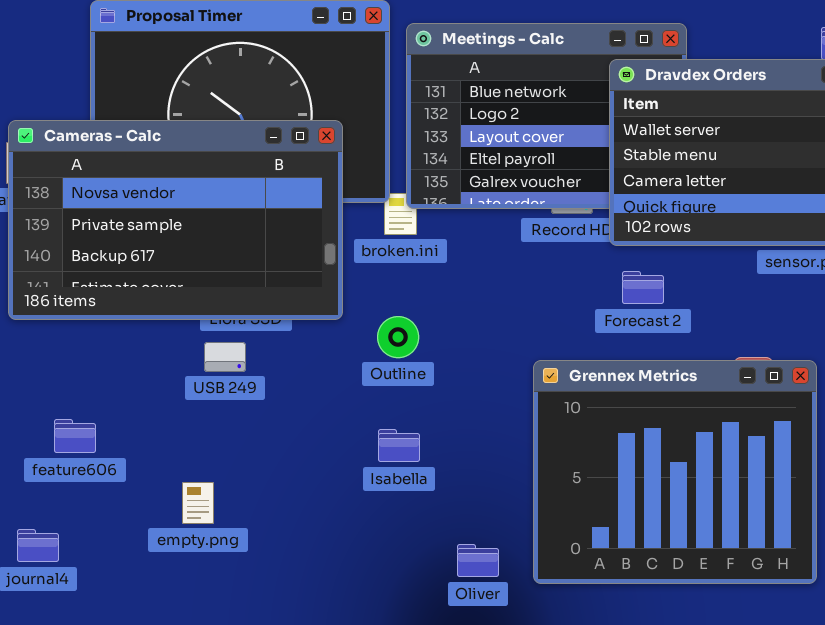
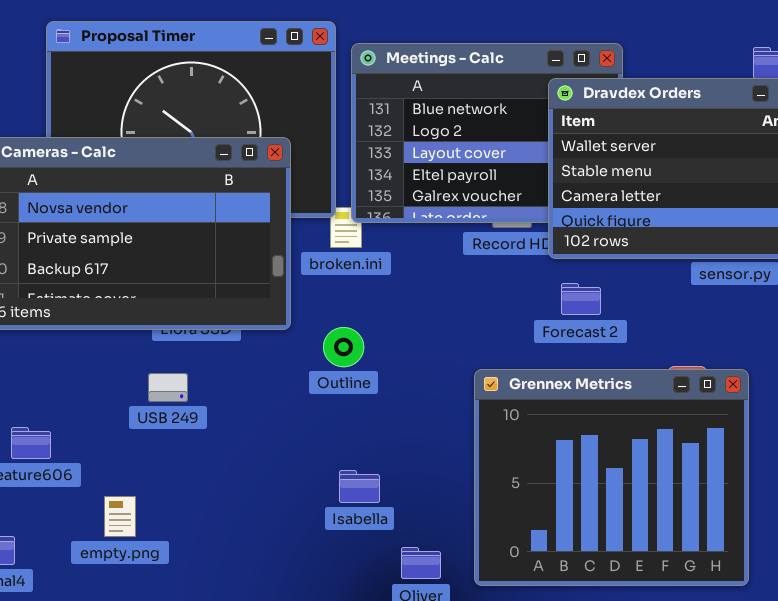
USB 249: [204,342,246,372] -> [148,373,188,402], moved
Isabella: [378,429,420,462] -> [339,470,380,503], moved
empty.png: [182,482,214,524] -> [104,496,136,537], moved

